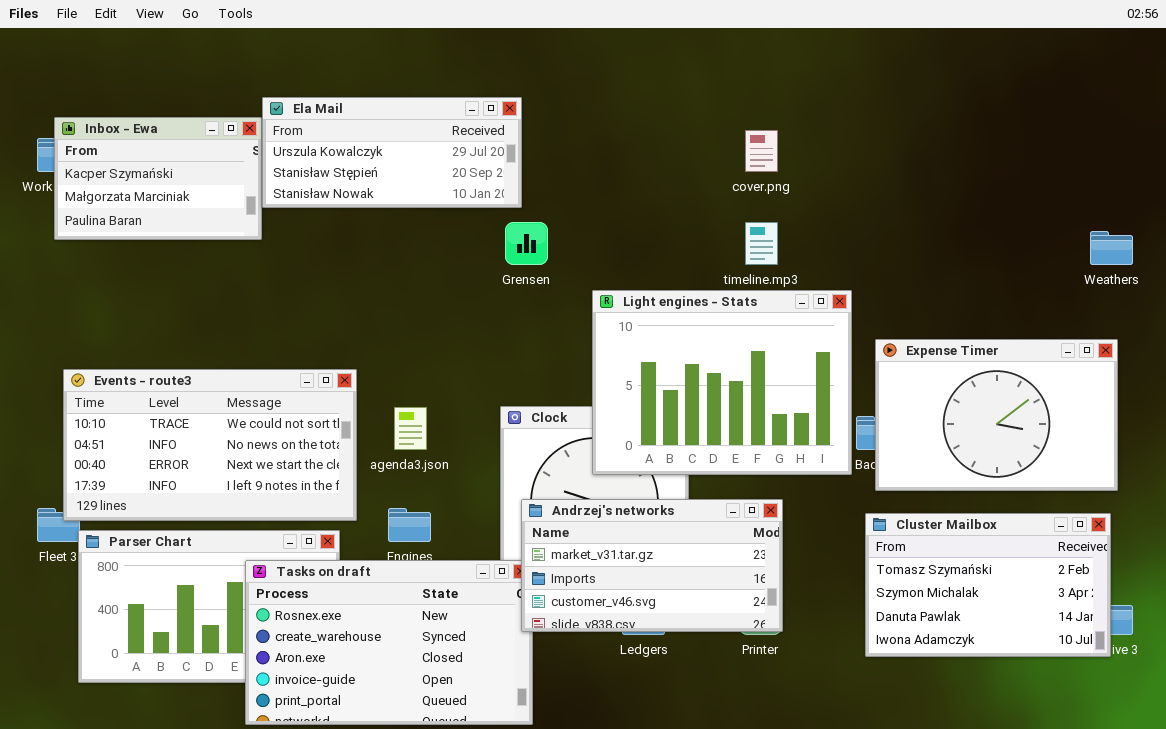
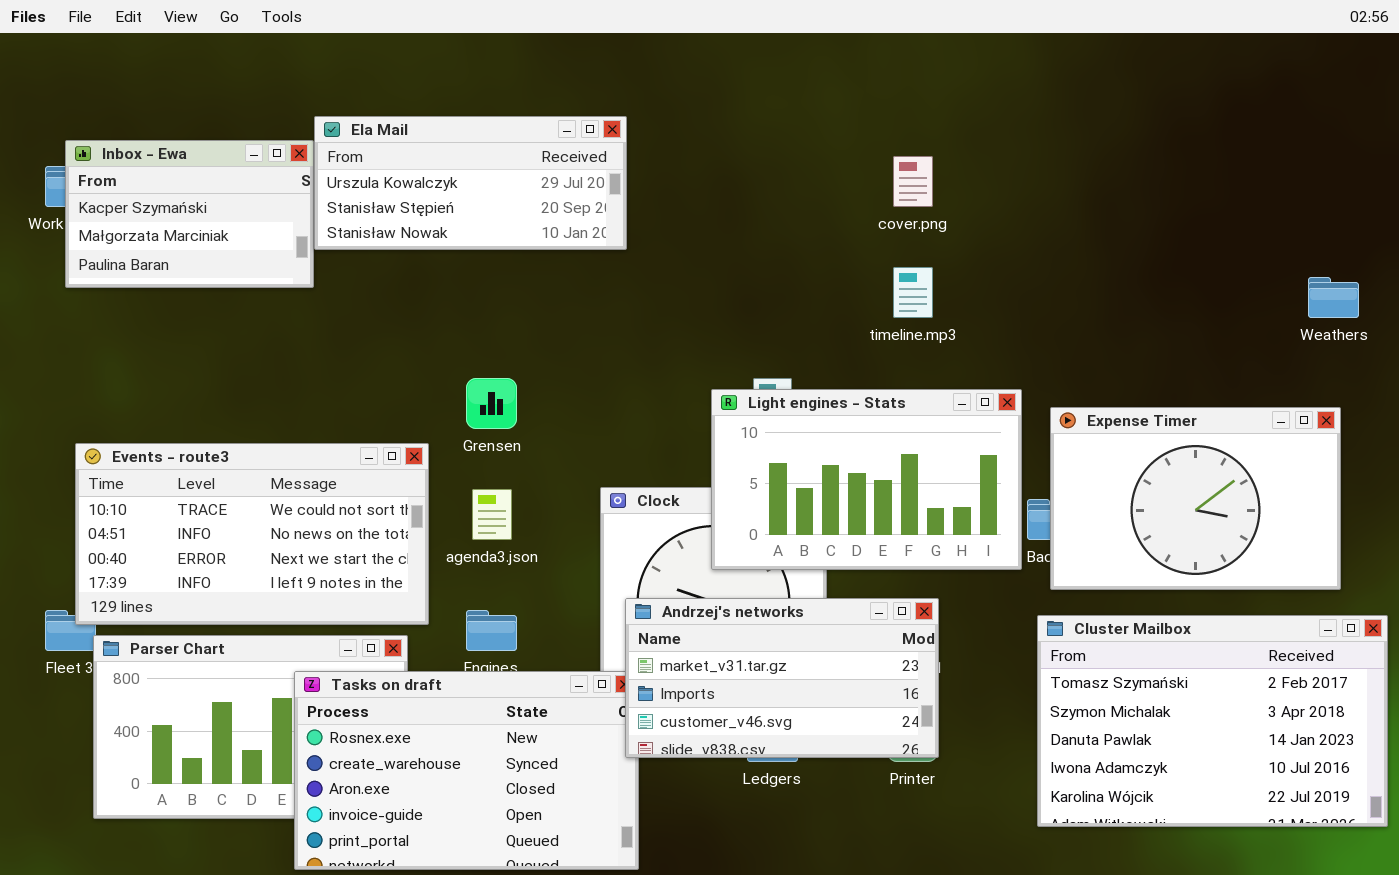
Grensen: [505,222,548,265] -> [466,378,517,429], moved
Light engines - Stats: [592,290,852,475] -> [711,389,1022,570], resized
Cluster Mailbox: [865,513,1111,657] -> [1037,615,1388,827], resized

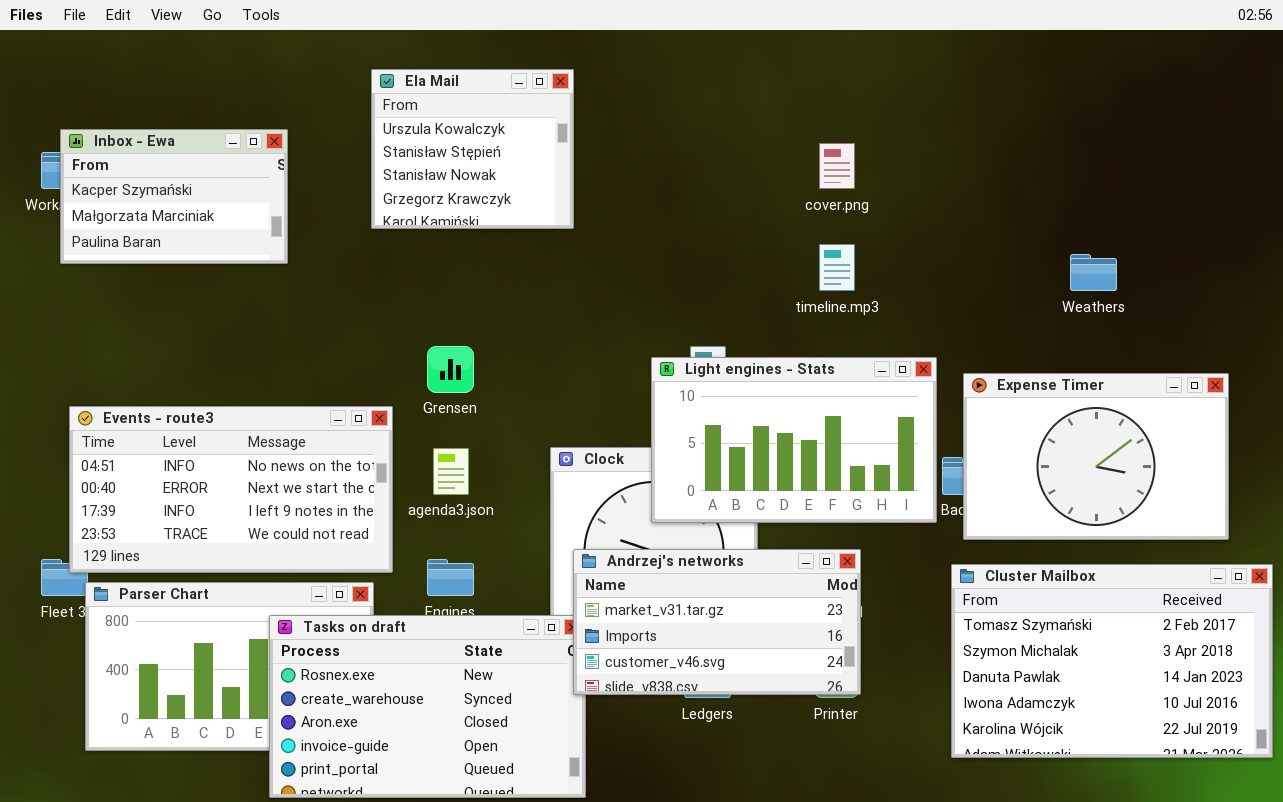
Ela Mail: [314,116,627,250] -> [371,69,574,229], resized
Weathers: [1308,277,1359,318] -> [1070,254,1117,291], moved
Events - route3: [75,443,429,625] -> [69,406,393,573], scrolled down 1 row

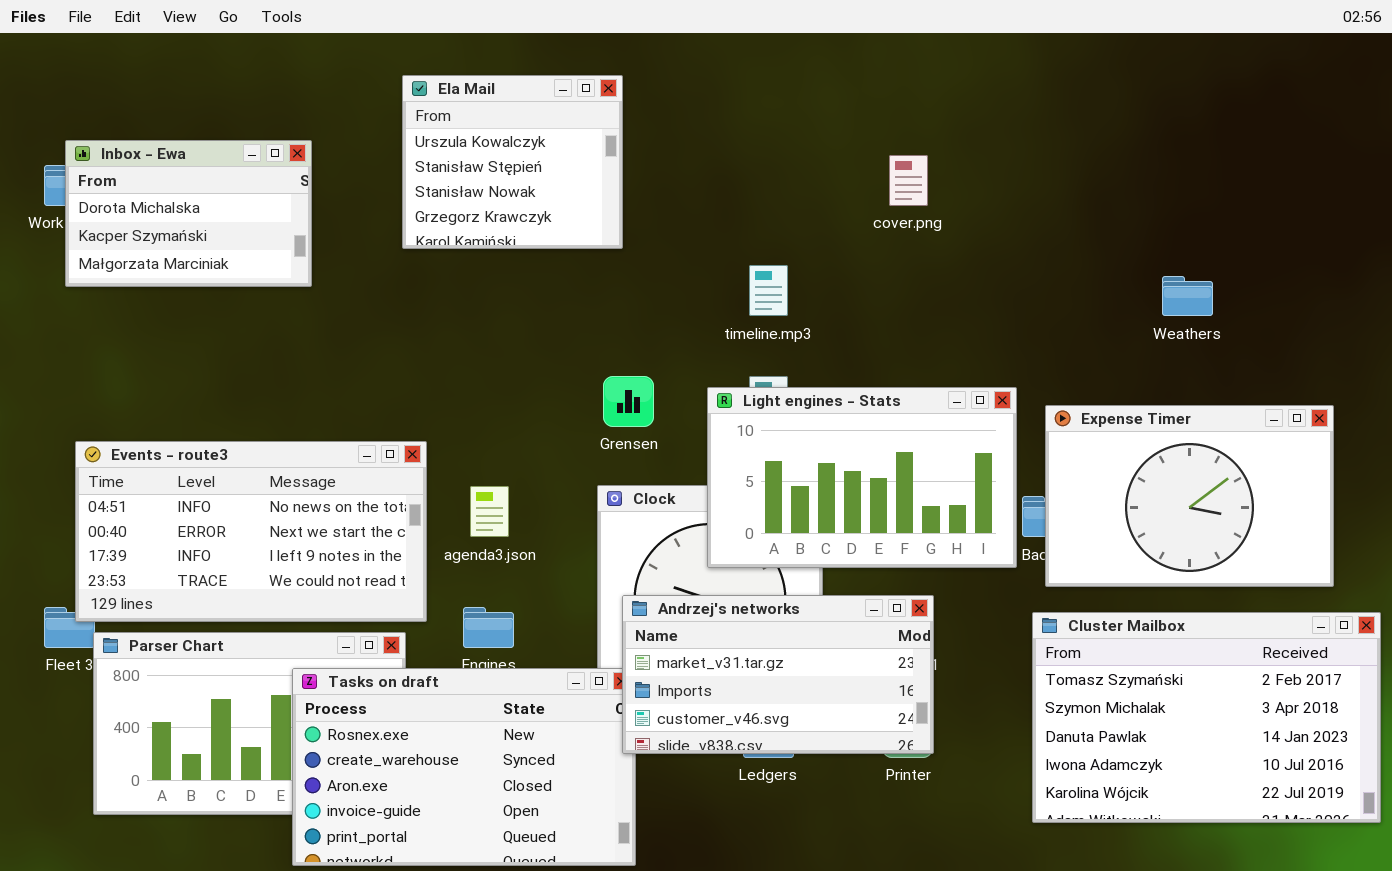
Inbox - Ewa: [60,129,288,264] -> [65,140,312,287], scrolled up 1 row
timeline.mp3: [819,244,855,291] -> [749,265,788,316], moved
Grensen: [427,346,474,393] -> [603,376,654,427], moved

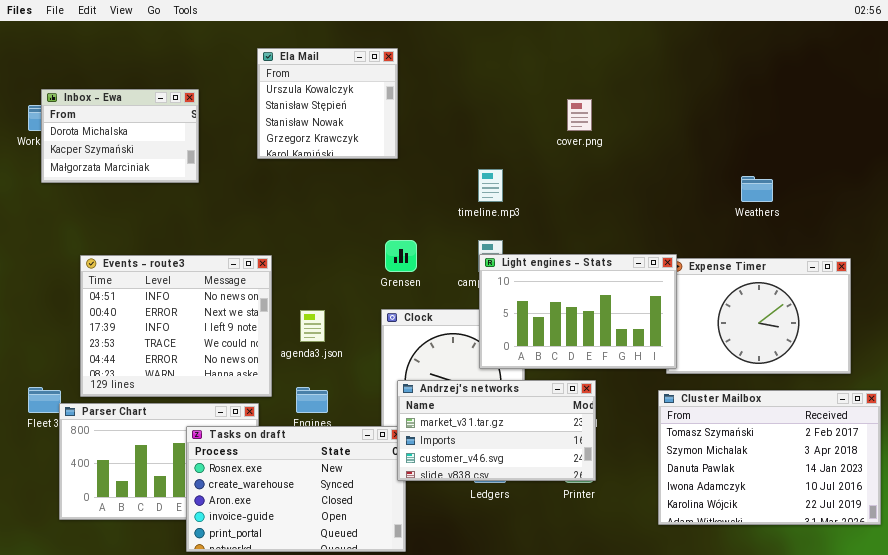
Light engines - Stats: [707,387,1017,568] -> [479,254,677,369], moved
Events - route3: [75,441,427,622] -> [80,255,272,397], resized

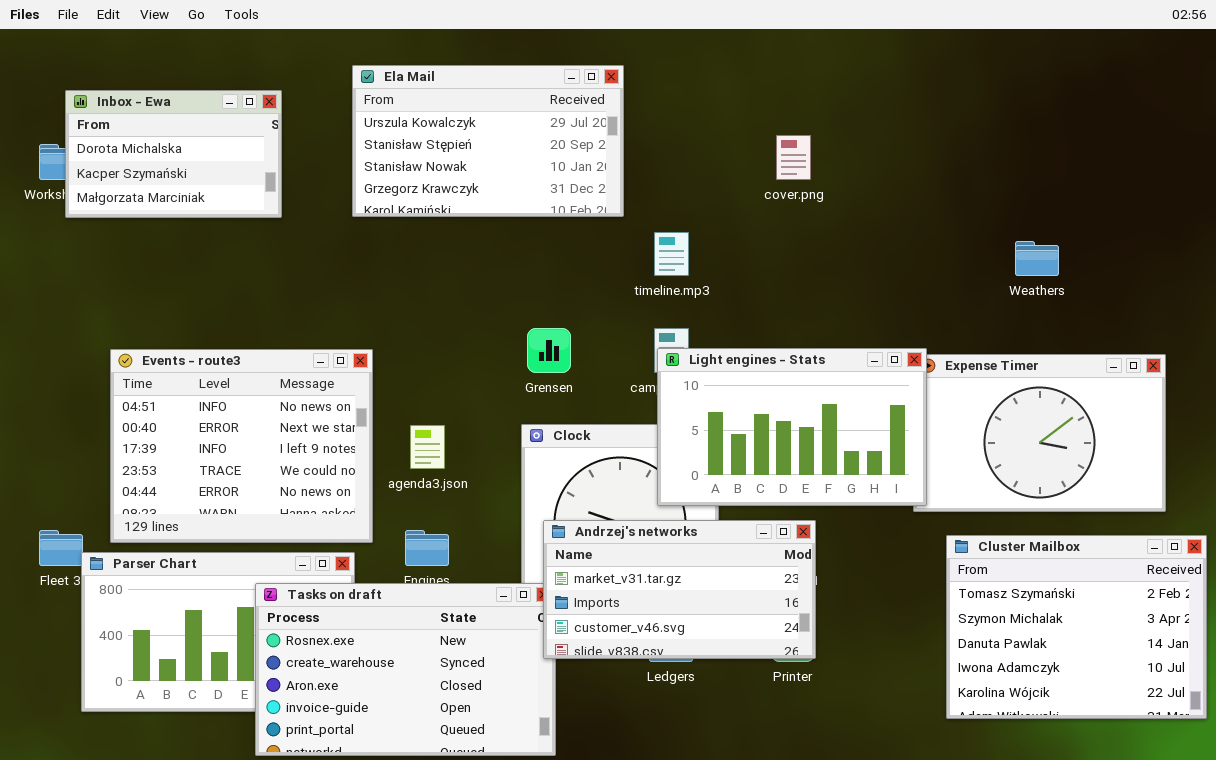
Ela Mail: [257,48,398,159] -> [352,65,624,217], resized
Inbox - Ewa: [41,89,199,183] -> [65,90,282,218], moved
Cluster Mailbox: [658,390,881,525] -> [946,535,1207,719], resized

